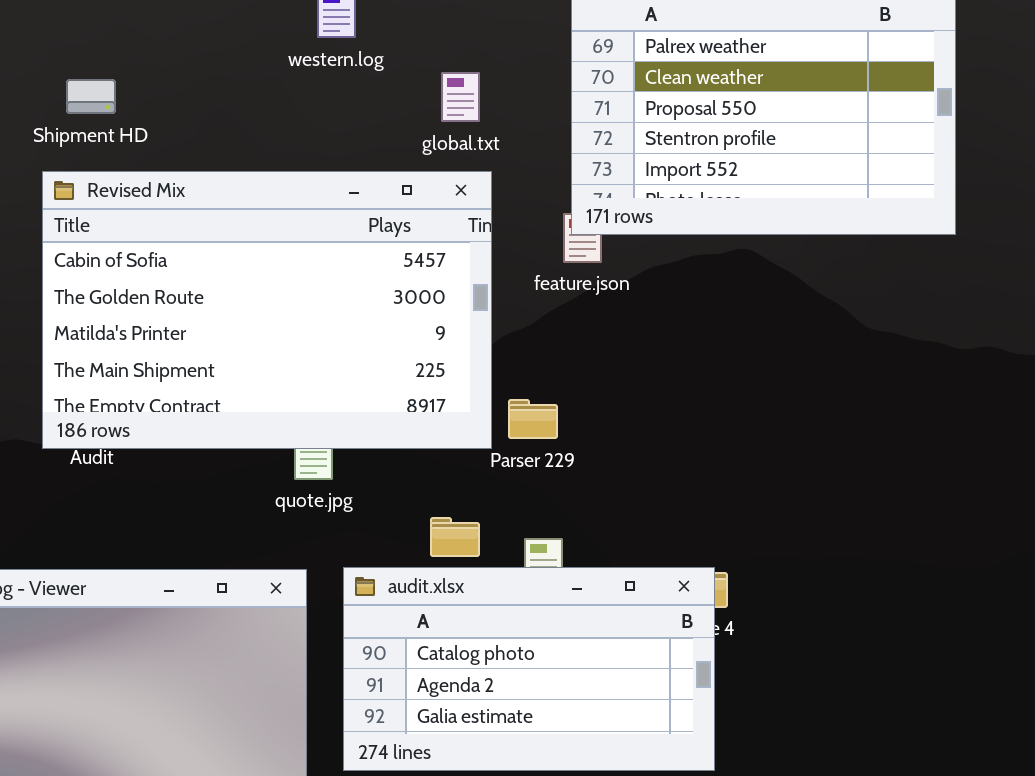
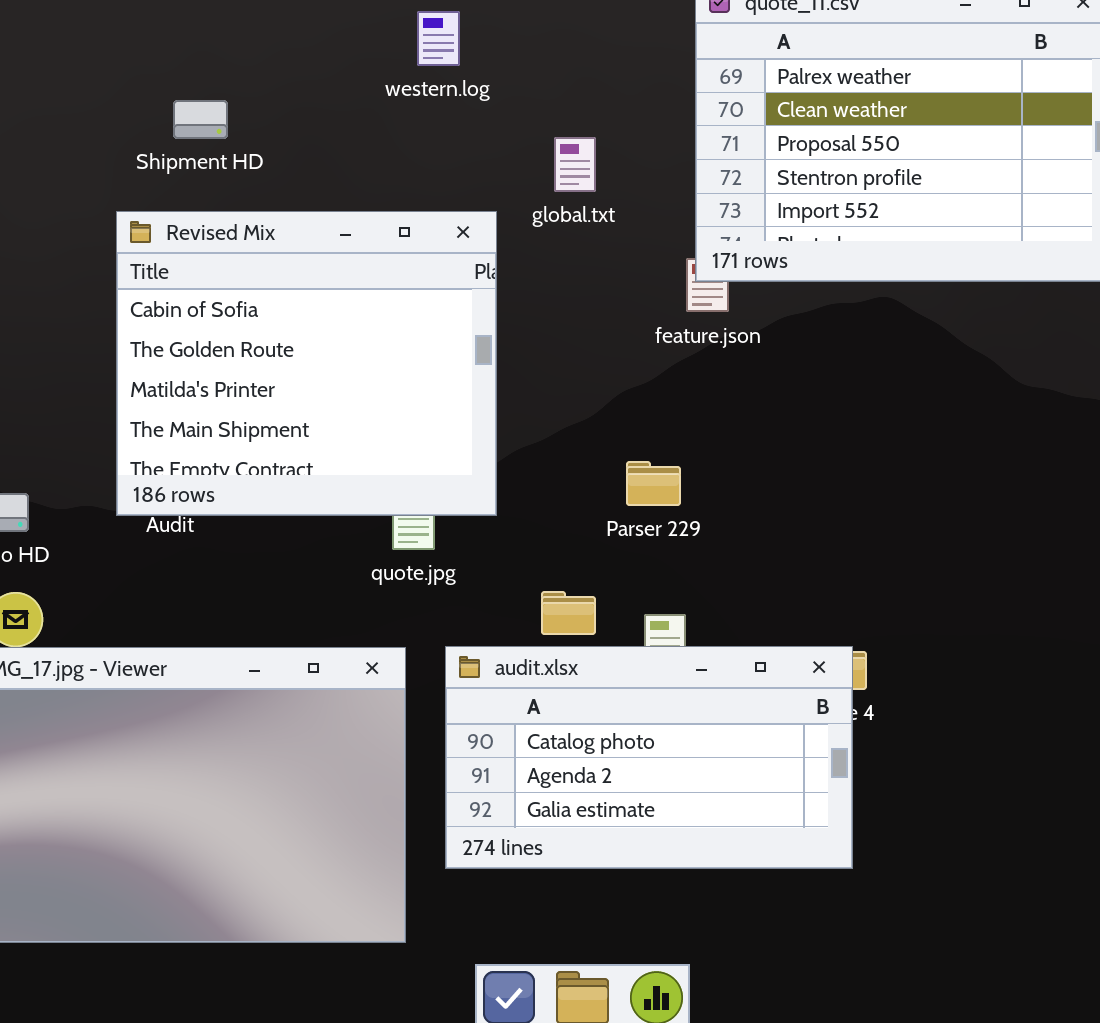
global.txt: [441,72,480,122] -> [554,137,596,192], moved
Shipment HD: [66,79,116,114] -> [173,100,228,139], moved
Revised Mix: [42,171,492,449] -> [116,211,497,516], resized

